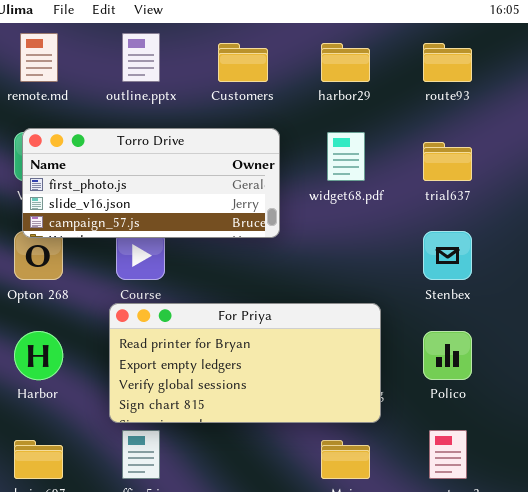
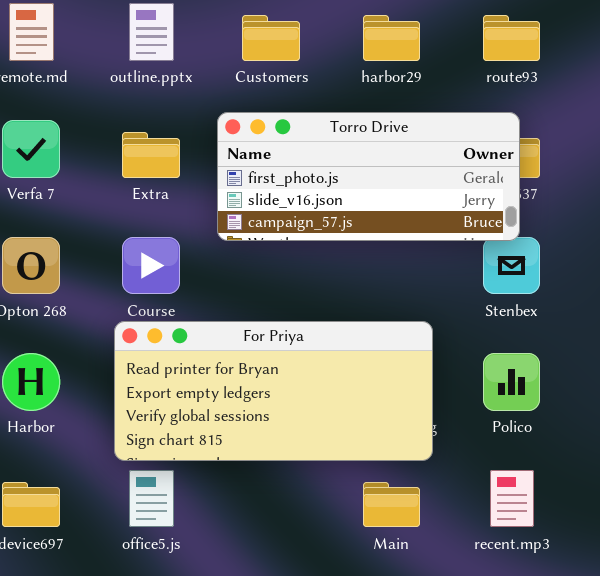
Torro Drive: [22,128,280,238] -> [217,112,520,241], moved

